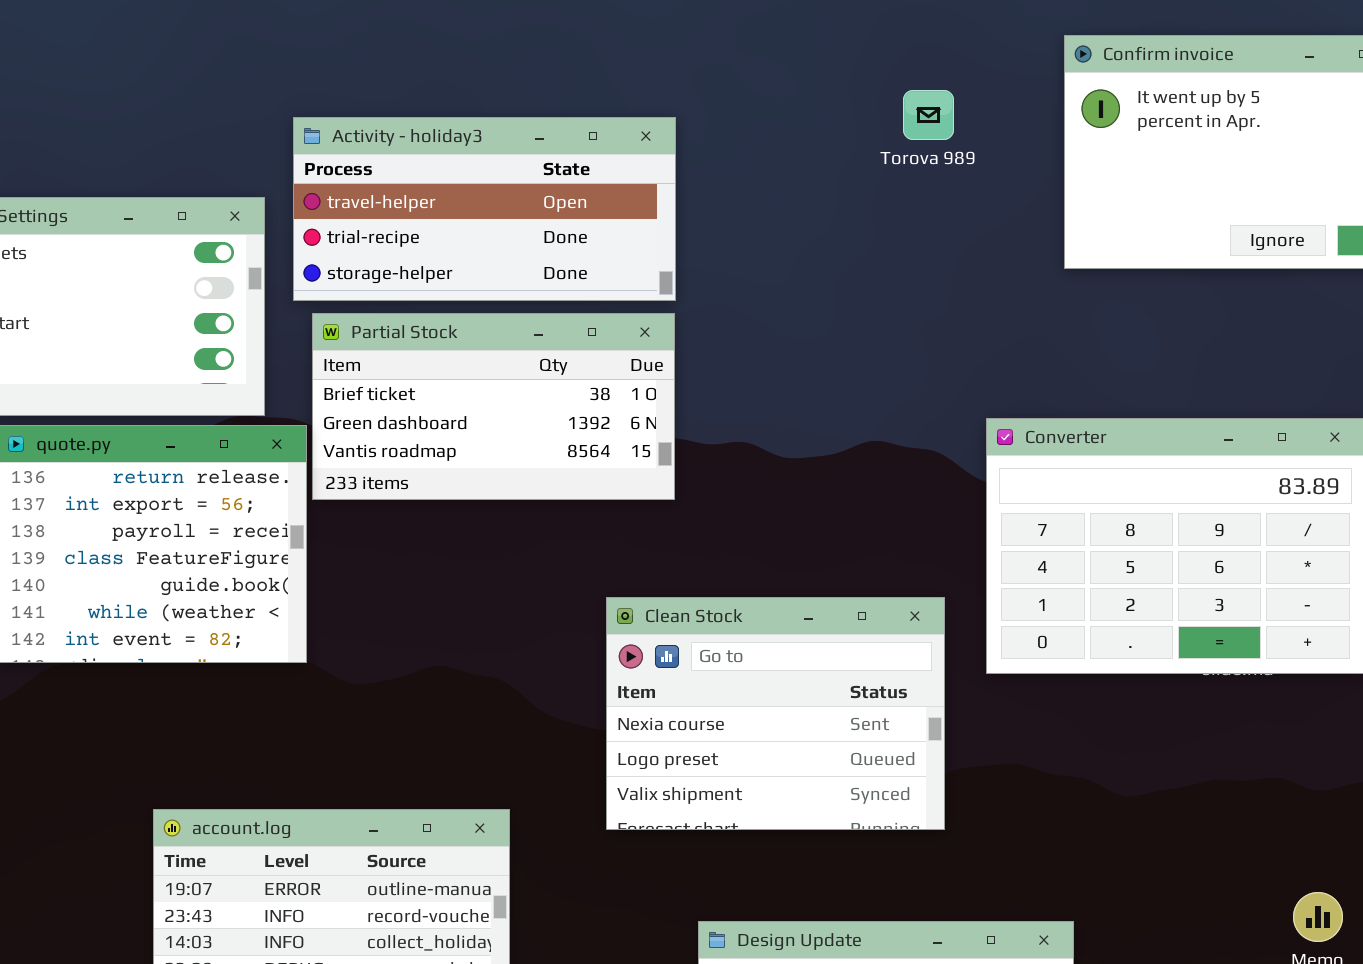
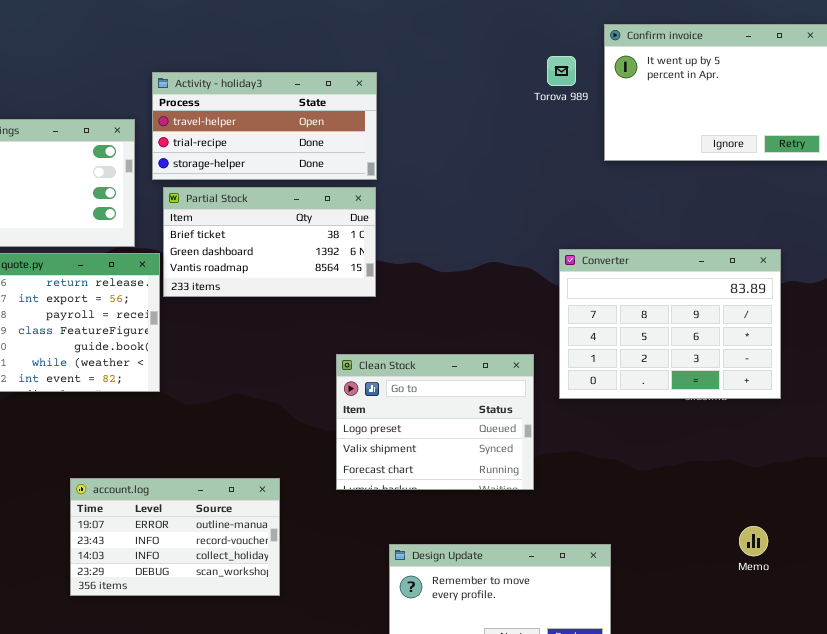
Torova 989: [903,90,954,140] -> [547,56,576,86], moved
Clean Stock: [606,597,945,830] -> [336,354,534,490], scrolled down 1 row

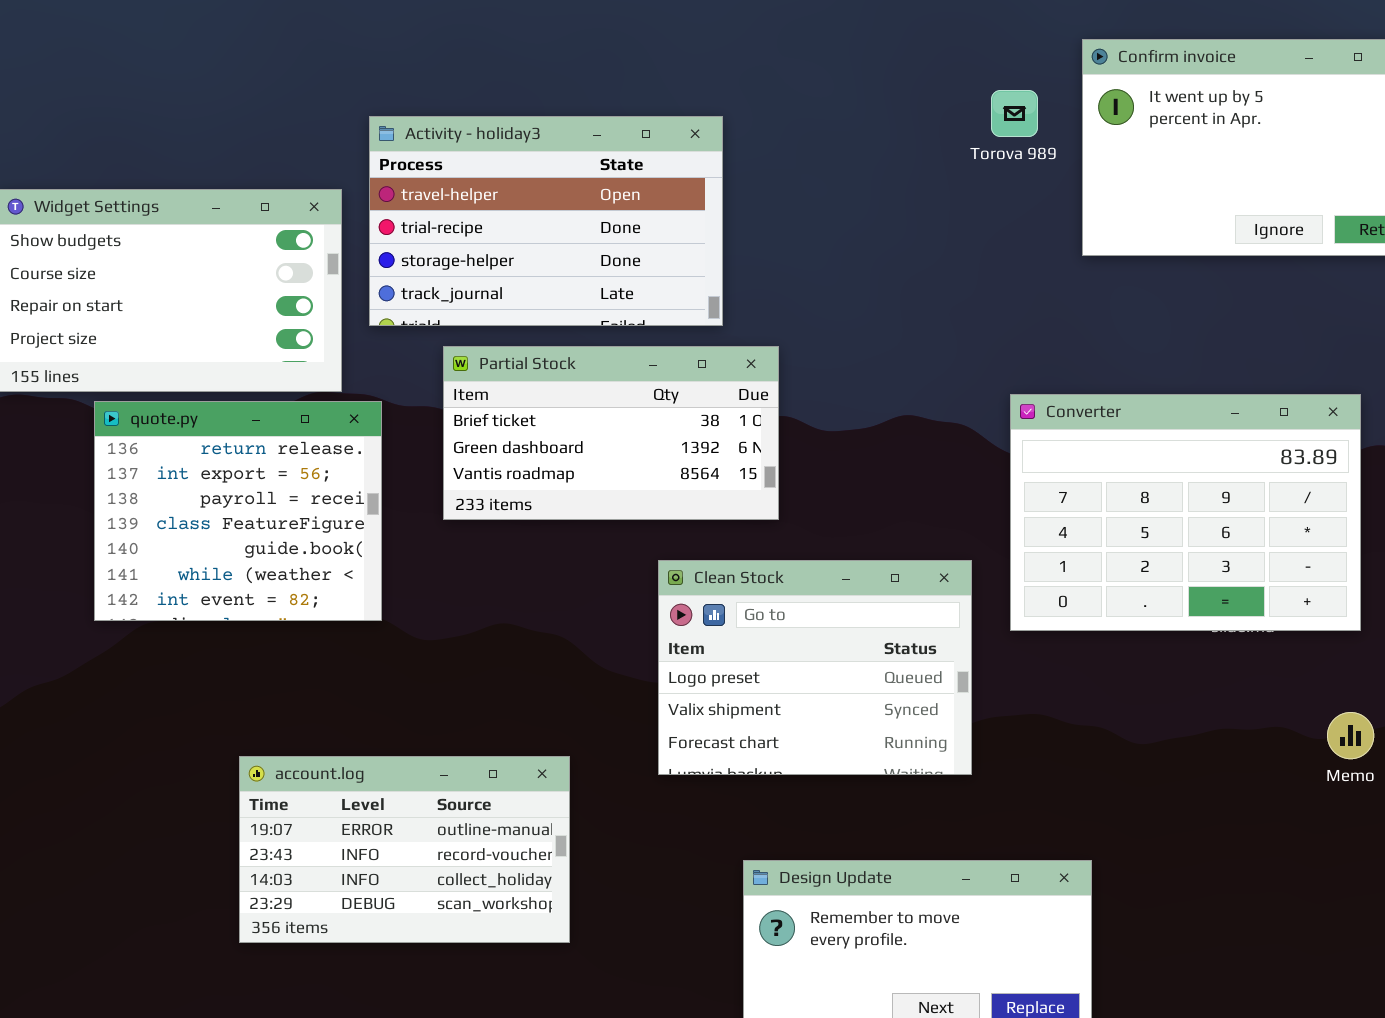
Activity - holiday3: [152,72,377,180] -> [369,116,723,326], resized
Partial Stock: [163,187,376,297] -> [443,346,779,520], moved
Memo: [739,526,768,556] -> [1327,712,1374,759], moved

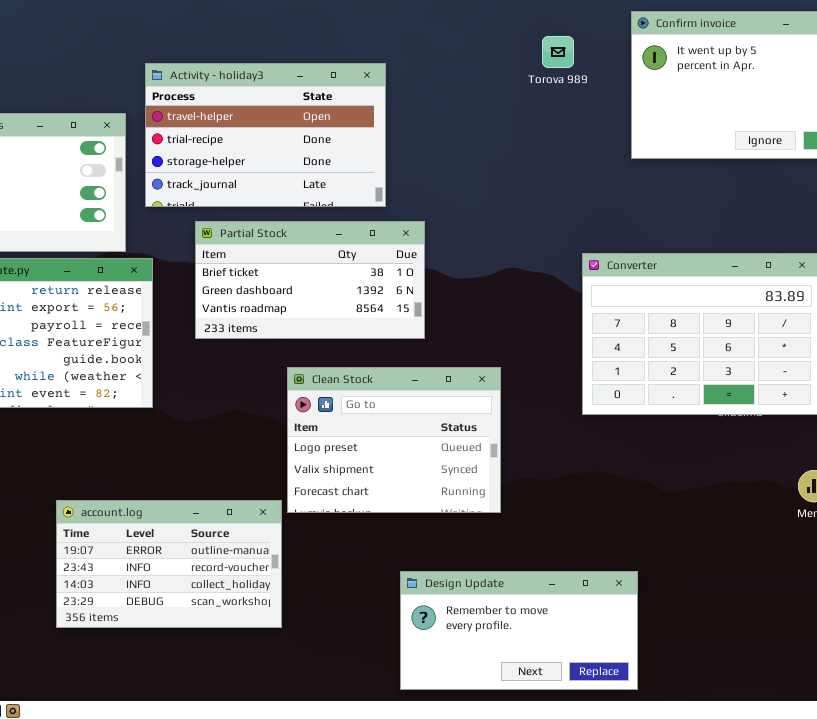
Torova 989: [991,90,1038,137] -> [542,36,574,68], moved
Clean Stock: [658,560,972,775] -> [287,367,501,513], moved

